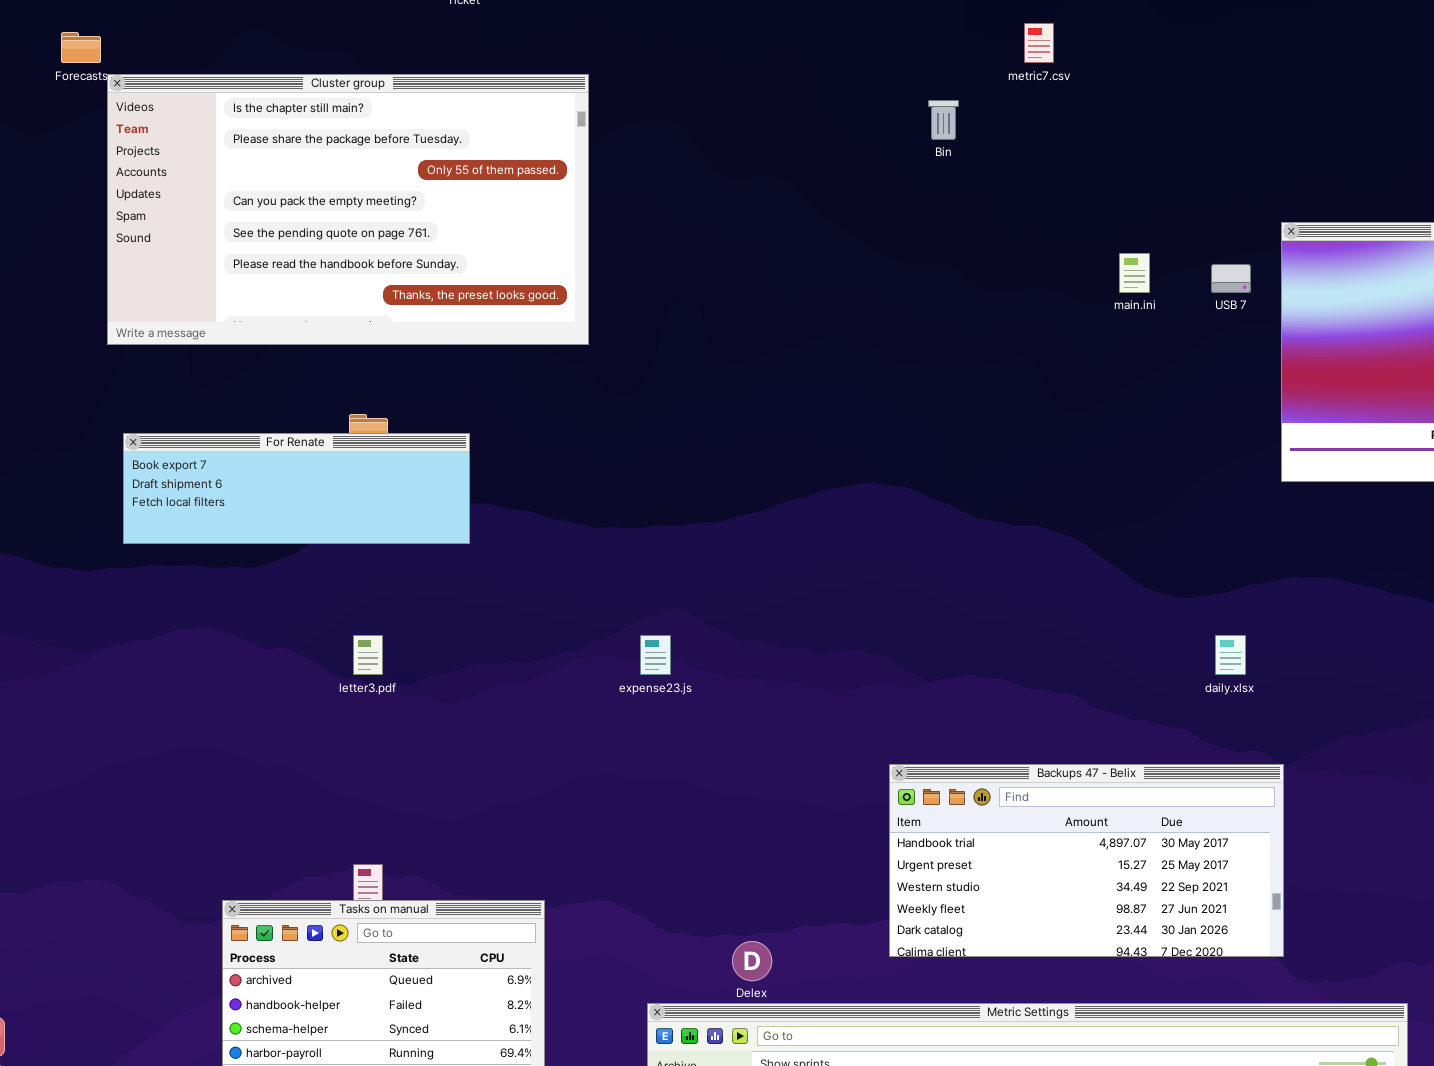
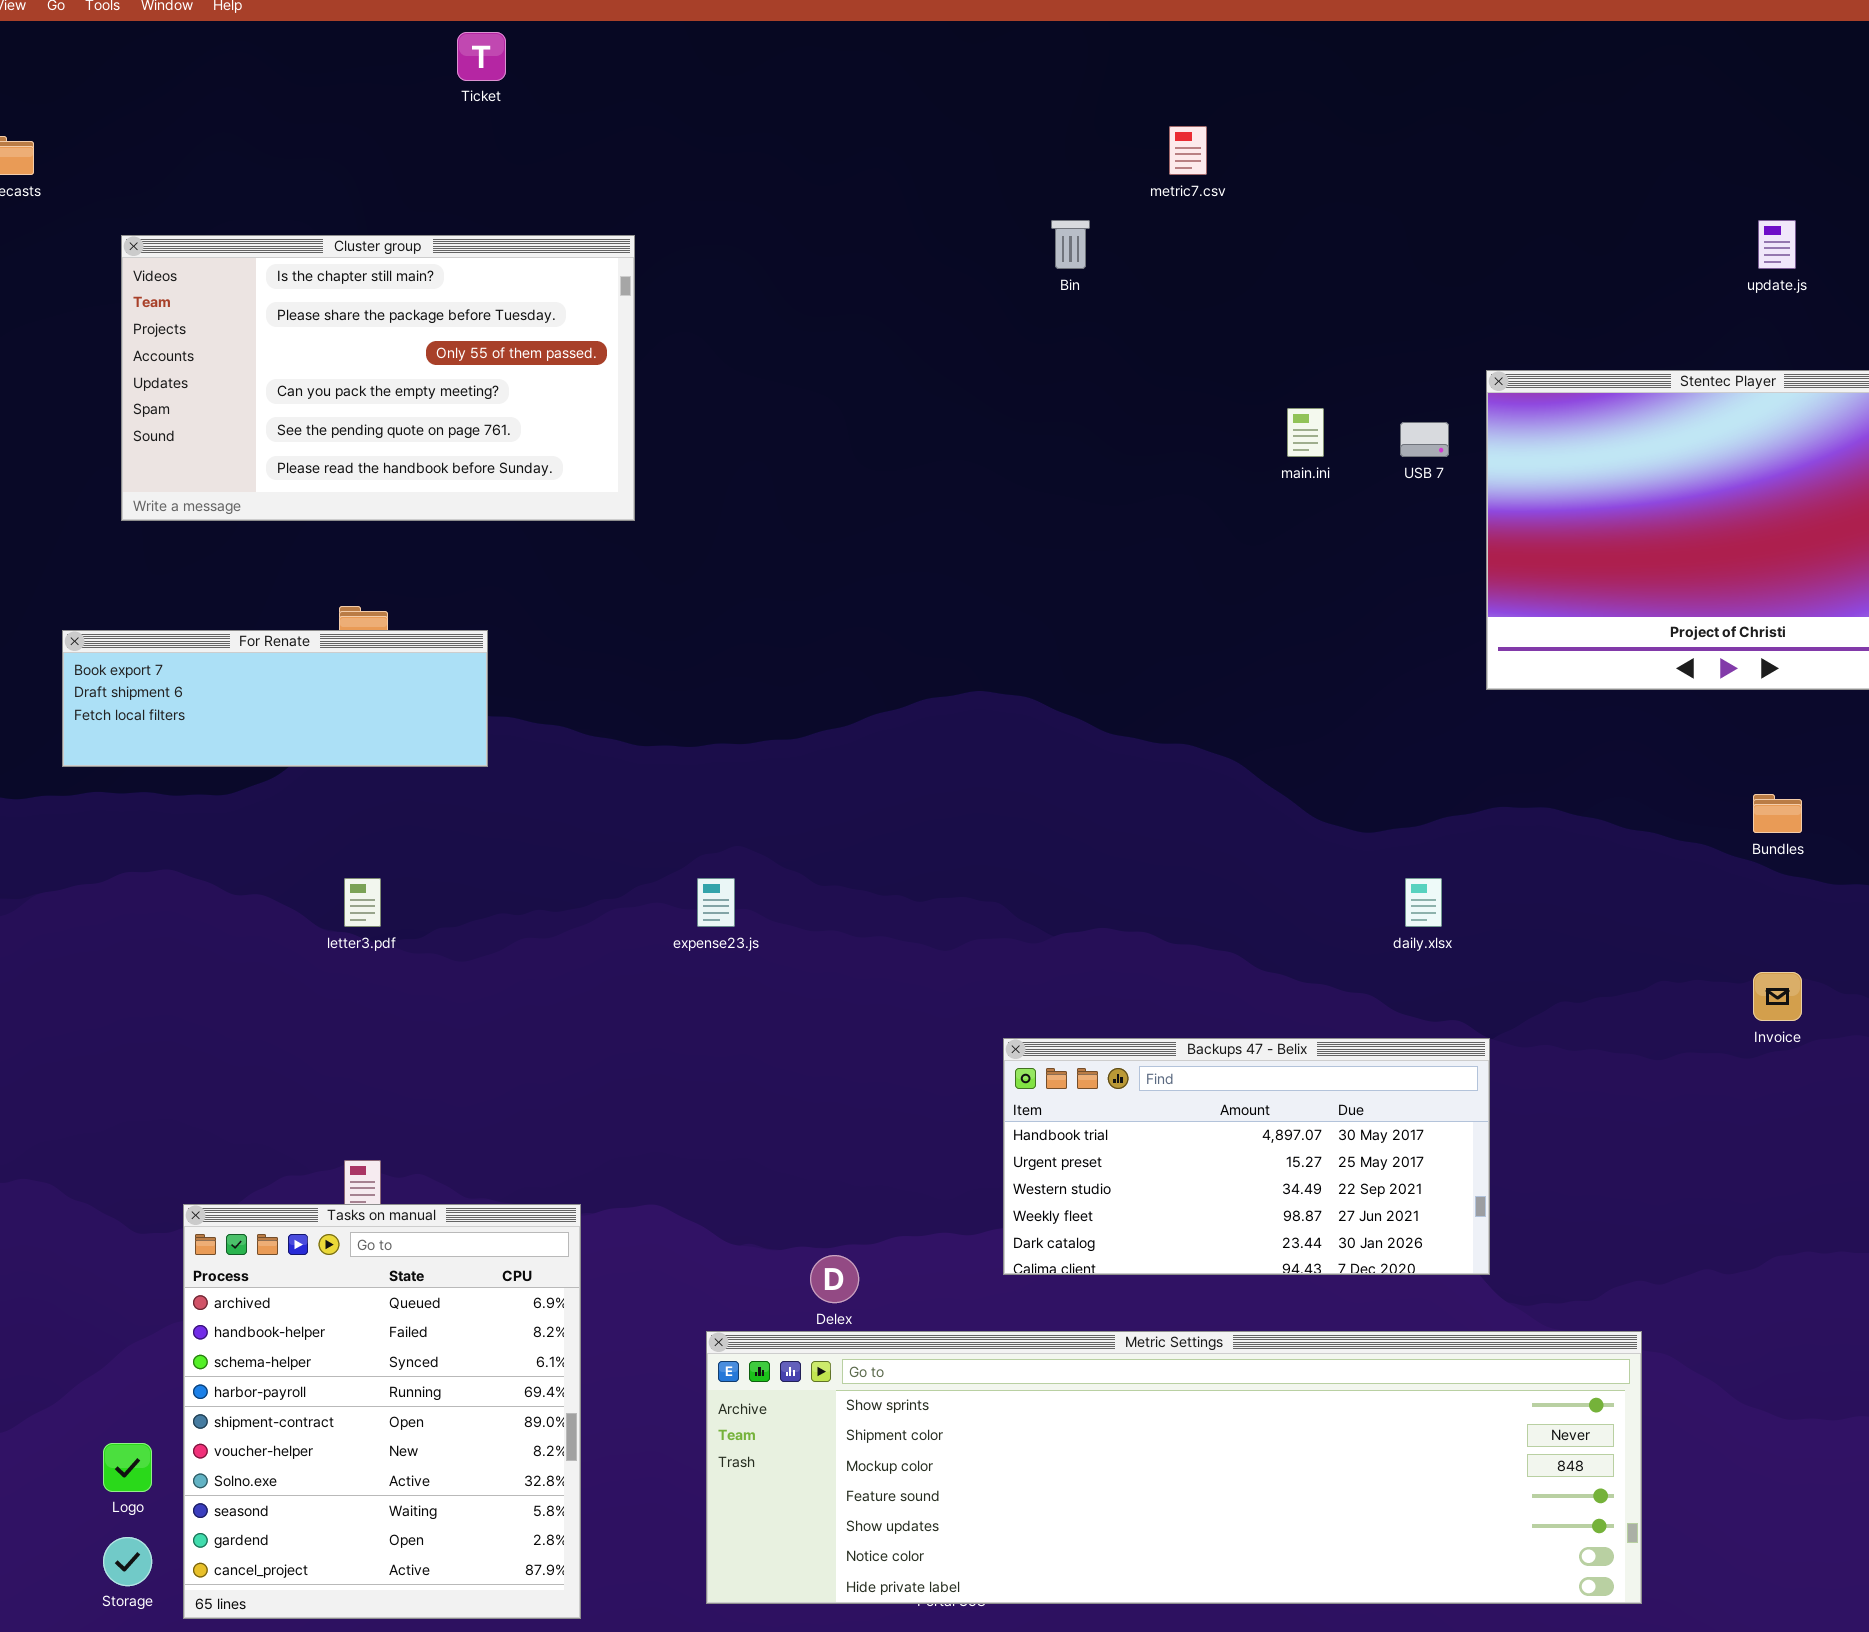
Cluster group: [107,74,589,345] -> [121,235,635,521], resized

